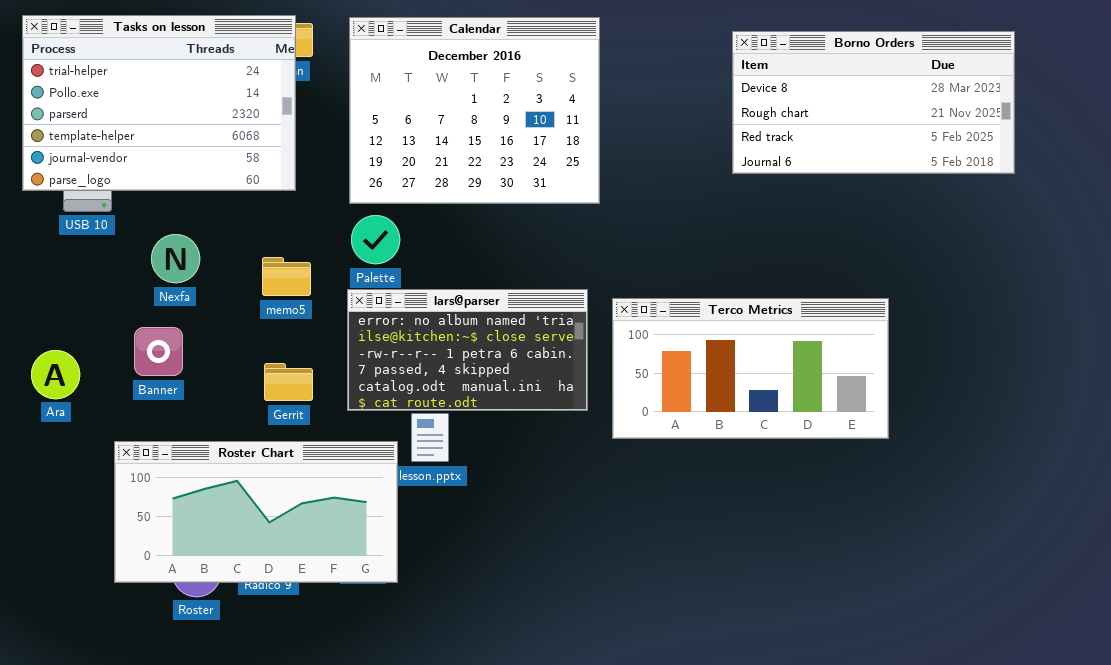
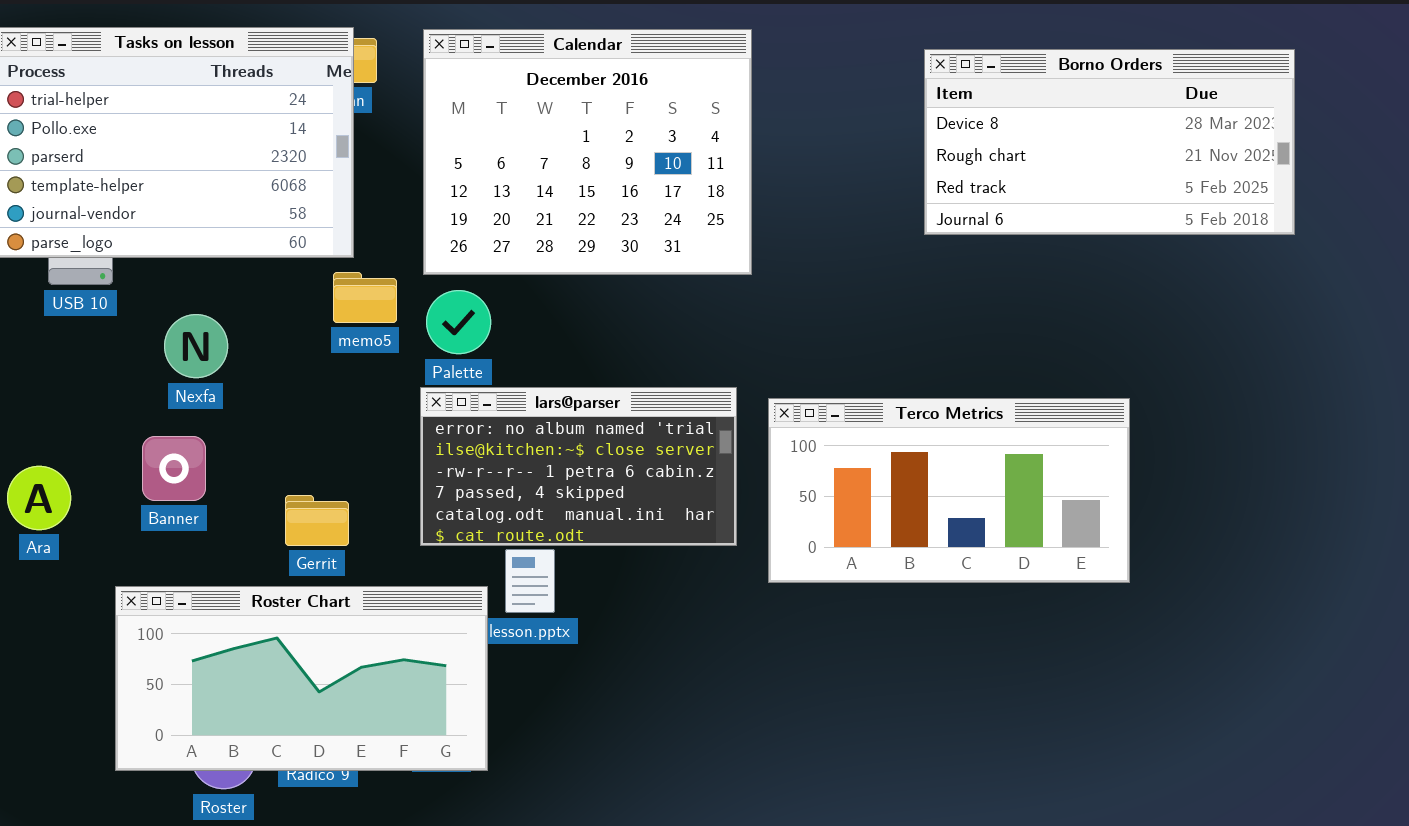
memo5: [262,257,311,296] -> [333,272,397,323], moved
Gerrit: [264,363,313,401] -> [285,495,349,546], moved

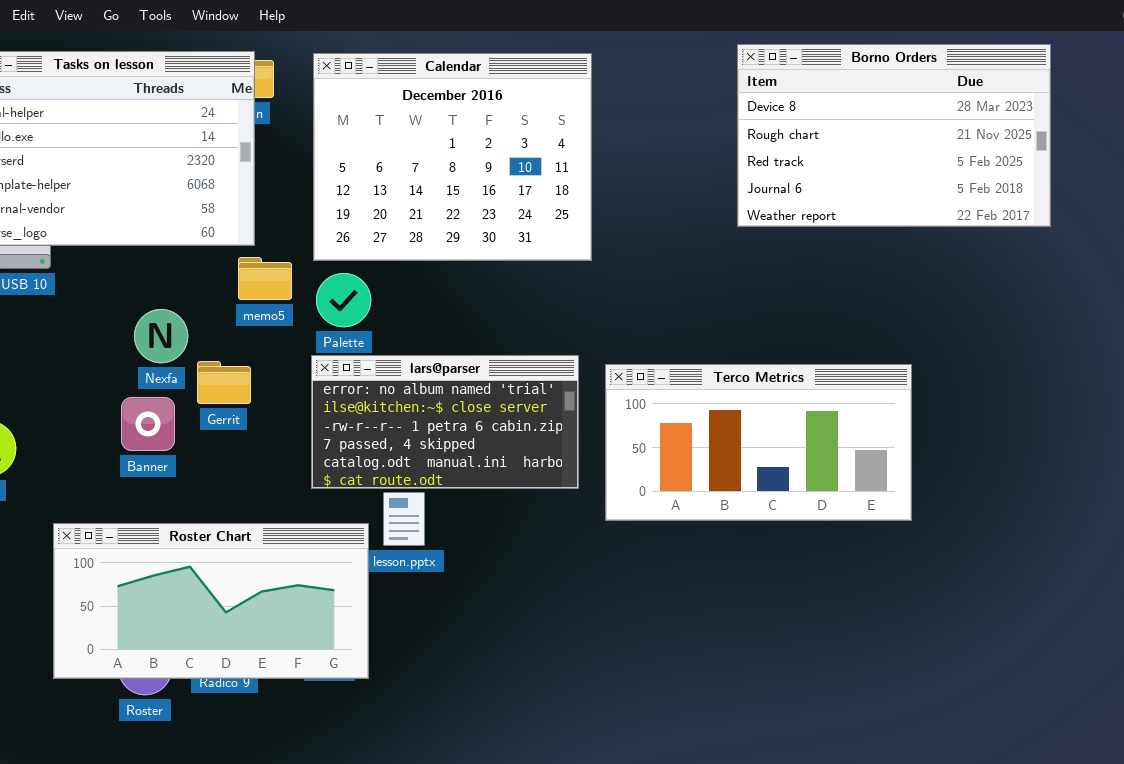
Borno Orders: [924,49,1295,235] -> [737,44,1051,227], resized
Nexfa: [164,314,228,378] -> [134,309,188,363], moved
Banner: [142,436,206,501] -> [121,397,175,451], moved
Gerrit: [285,495,349,546] -> [197,361,251,404], moved

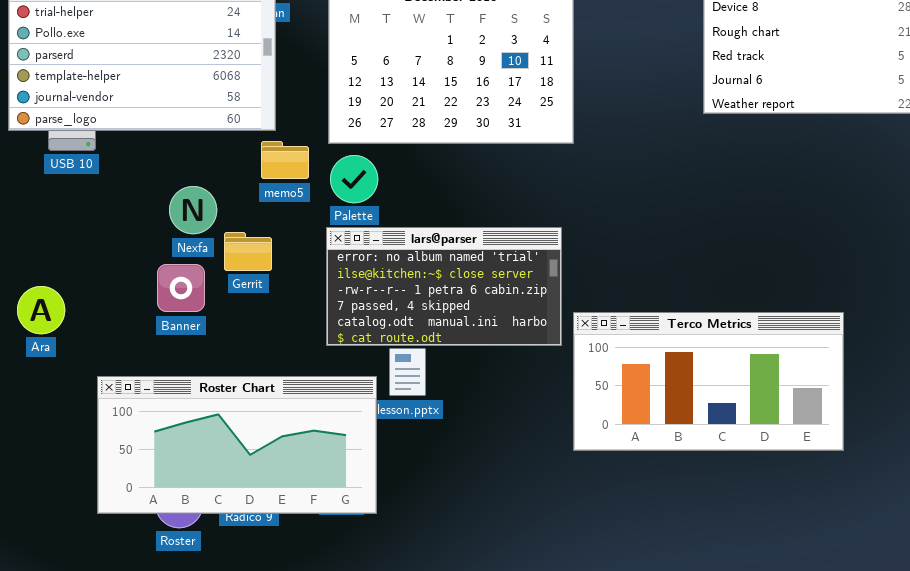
Terco Metrics: [605,364,912,521] -> [573,312,844,451], moved

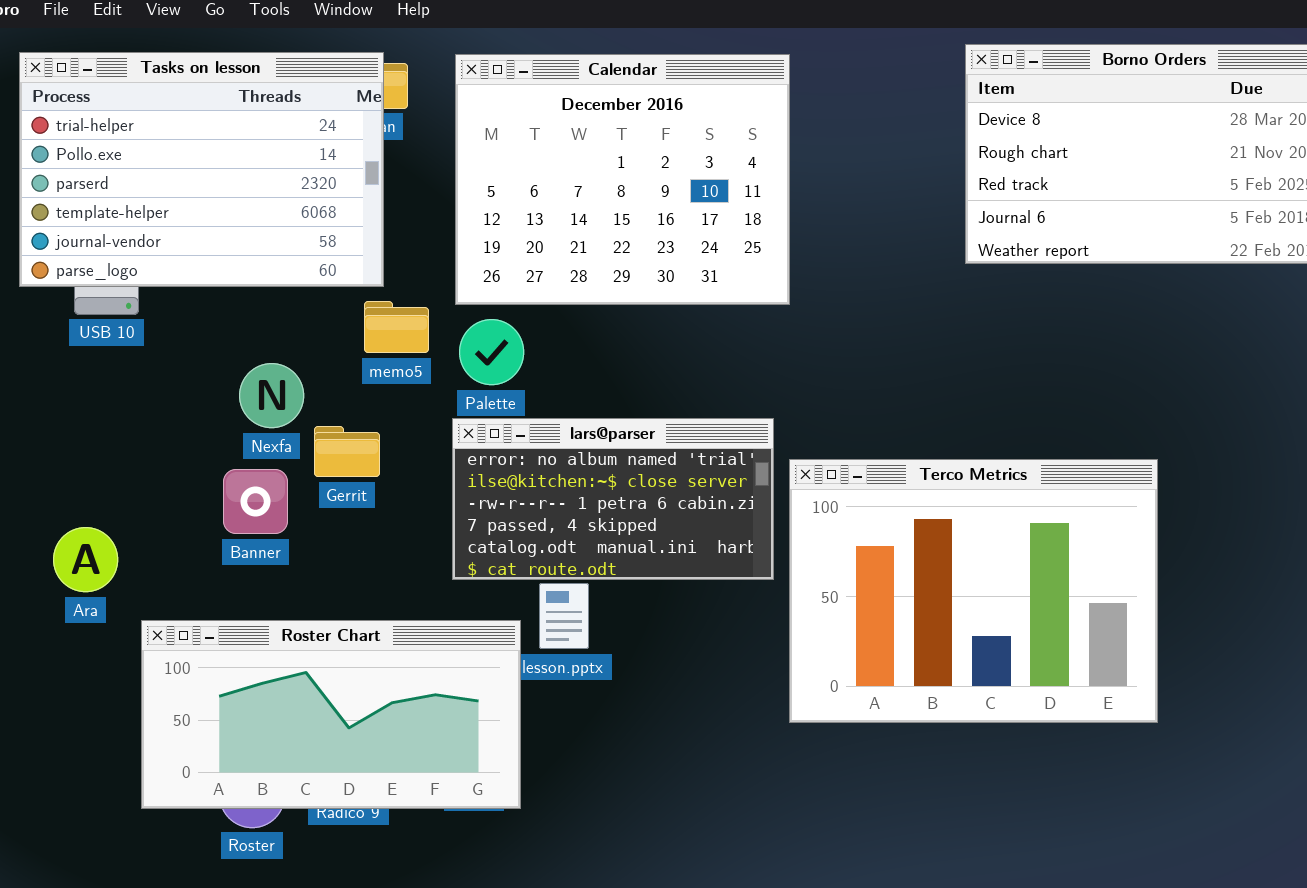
Ara: [17,286,65,334] -> [53,527,118,592], moved
Terco Metrics: [573,312,844,451] -> [789,459,1158,723], resized

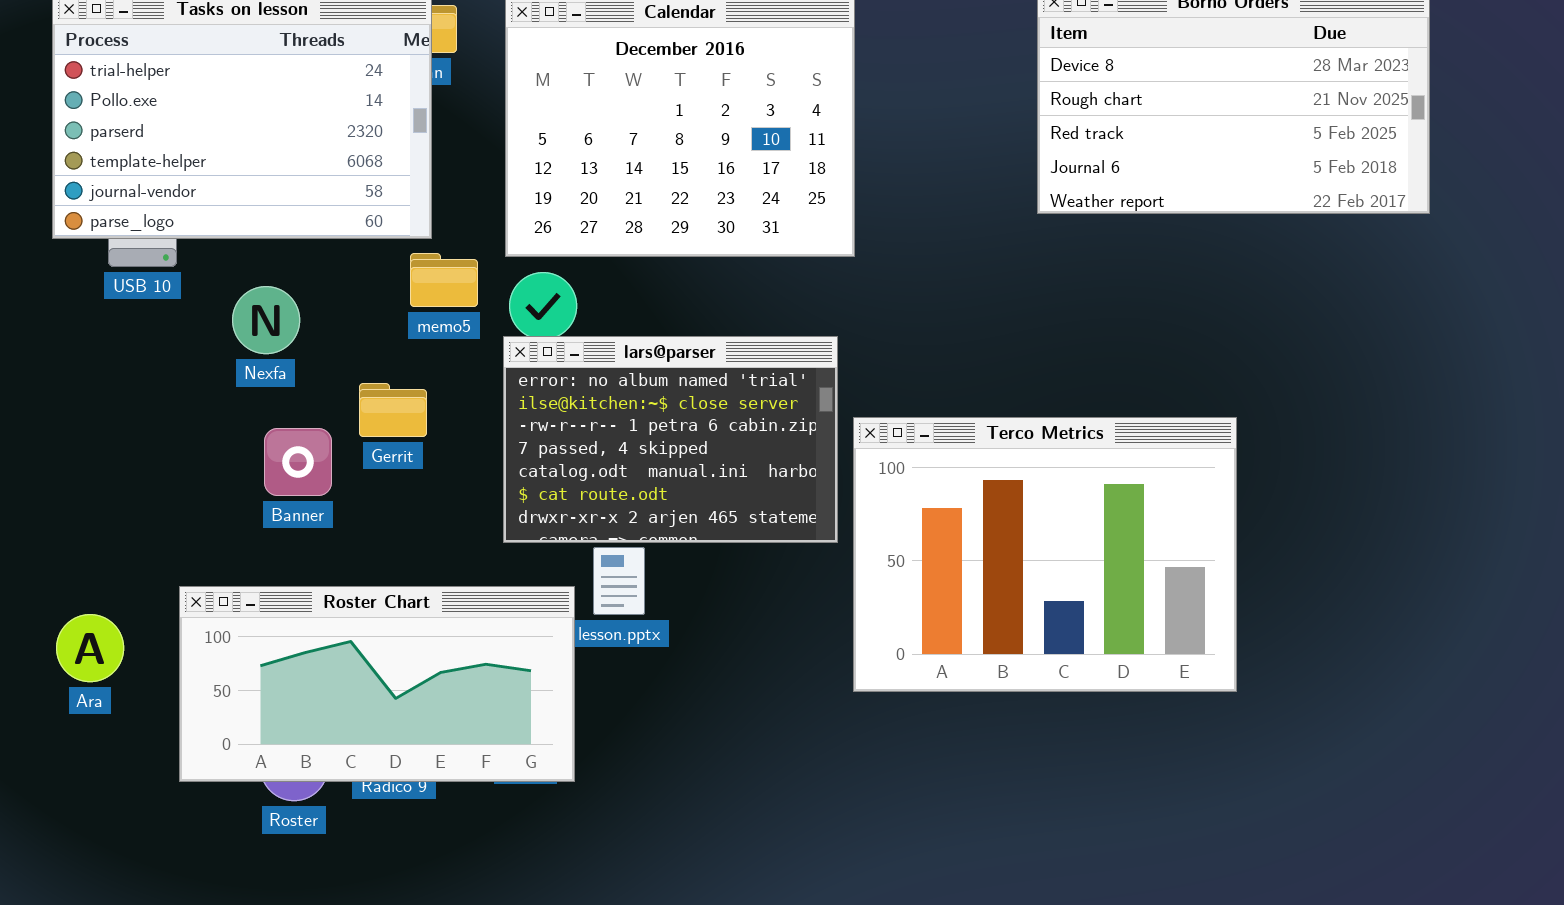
Nexfa: [239,363,304,428] -> [232,286,300,354], moved
lars@parser: [452,418,774,580] -> [503,336,838,543], resized
Ara: [53,527,118,592] -> [56,614,124,682], moved

